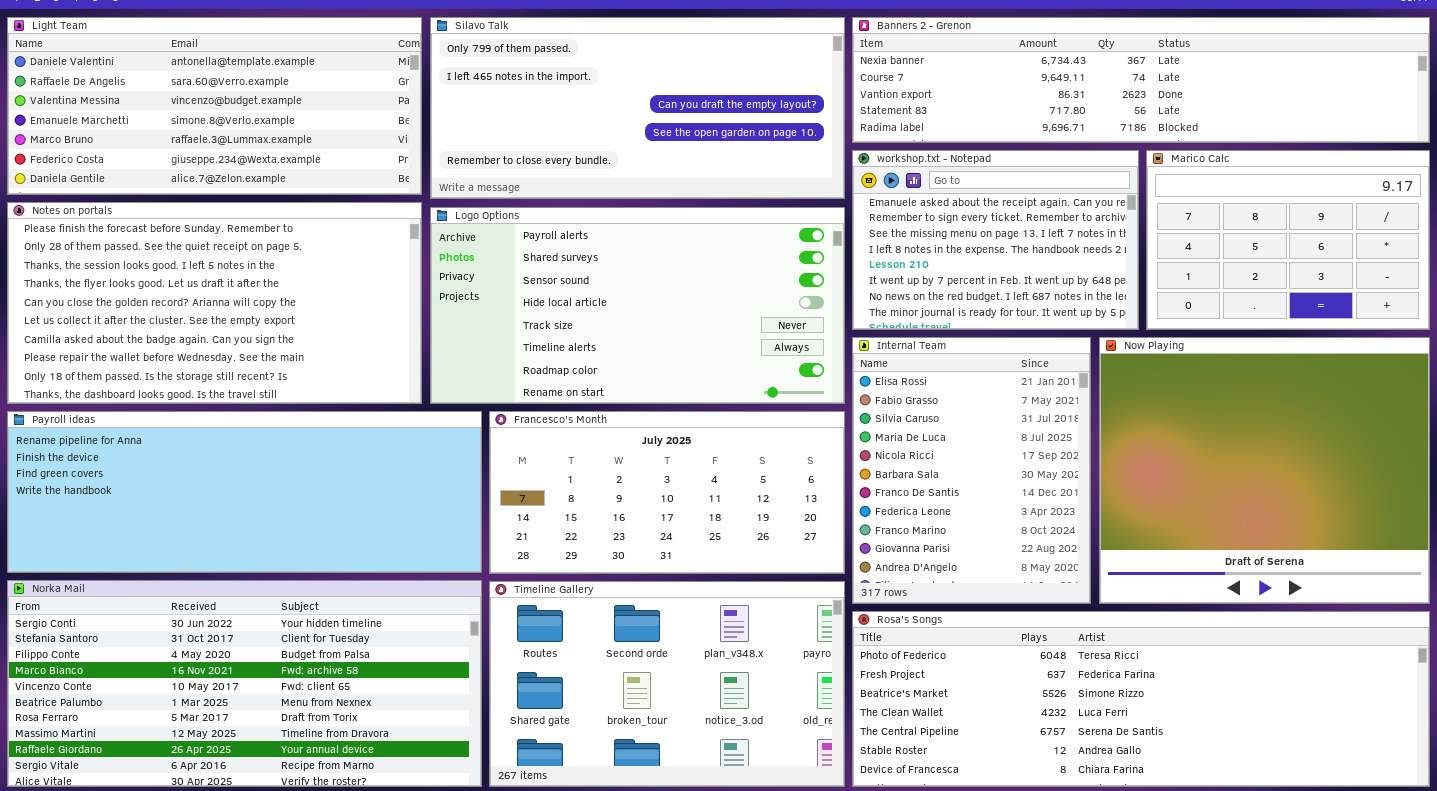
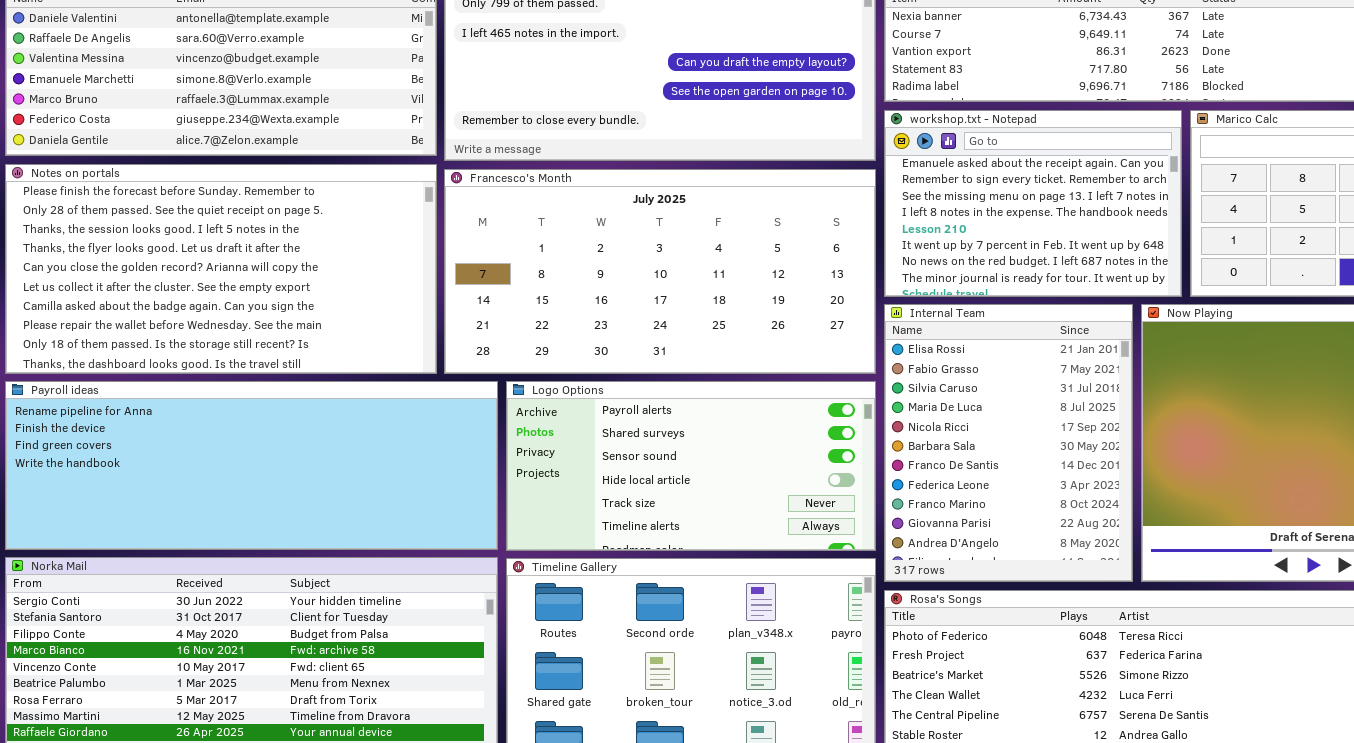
Logo Options: [430,207,845,404] -> [506,381,876,551], moved, resized
Francesco's Month: [489,411,845,574] -> [444,169,876,374], moved, resized

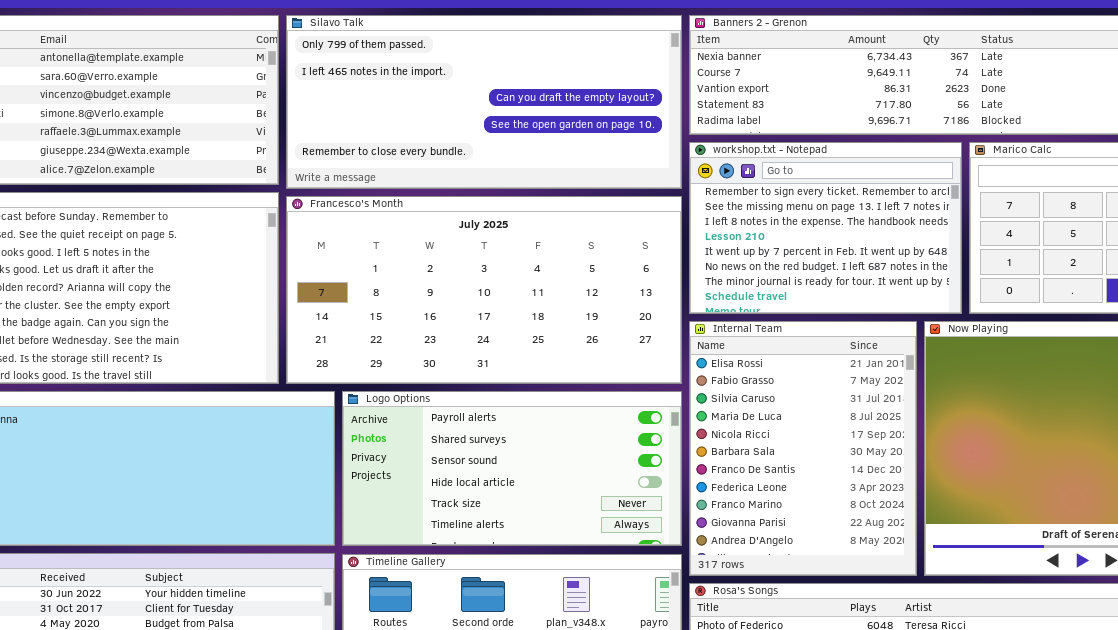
workshop.txt - Notepad: [884,110,1182,297] -> [689,142,962,314], scrolled down 1 row

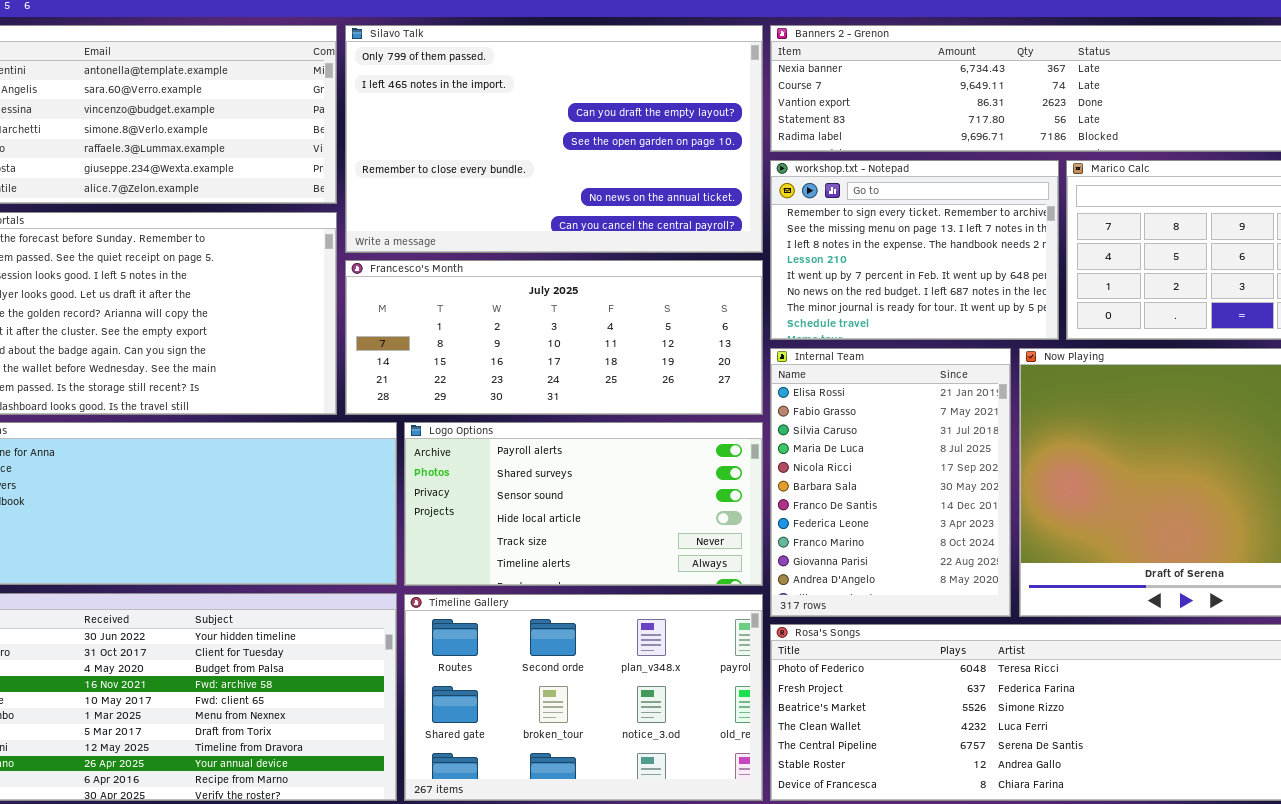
Silavo Talk: [286,15,682,189] -> [345,25,763,253], resized
Francesco's Month: [286,196,682,384] -> [345,260,763,415], resized

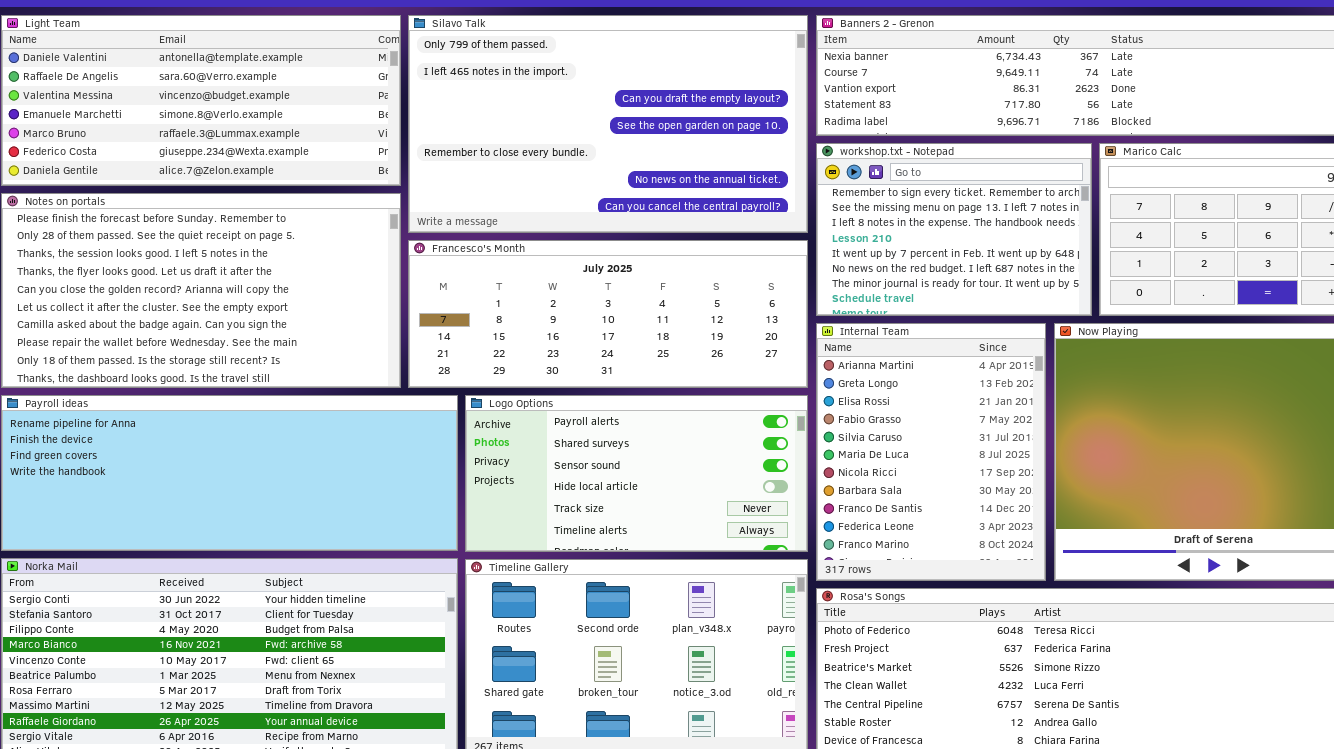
Internal Team: [770,348,1011,617] -> [816,323,1046,581], scrolled up 2 rows

